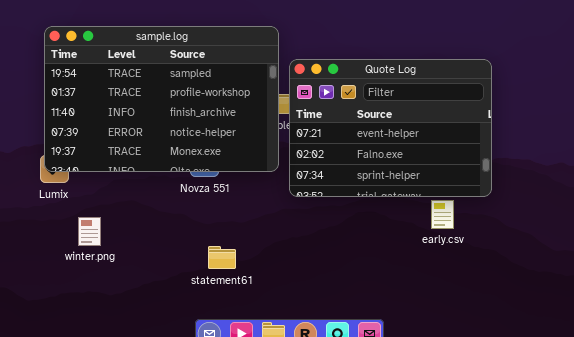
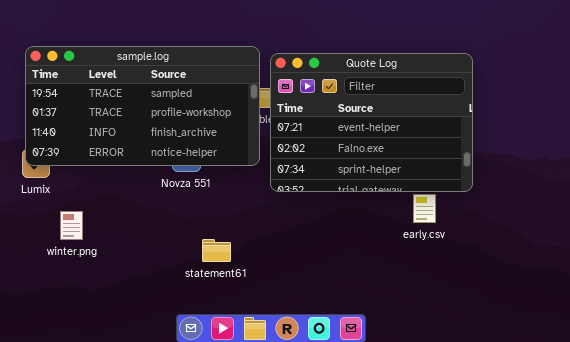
sample.log: [44,26,279,172] -> [25,46,260,166], resized
statement61: [208,246,236,269] -> [202,239,231,262], moved

